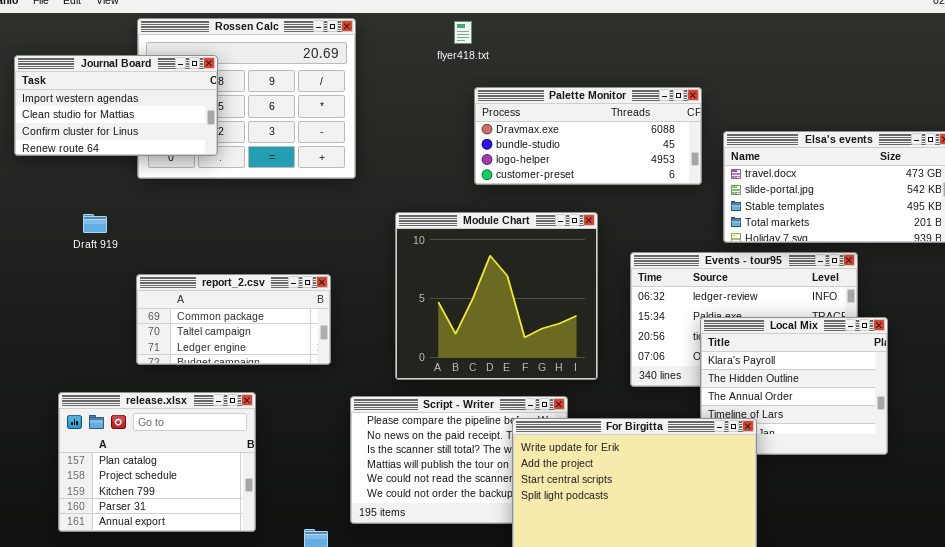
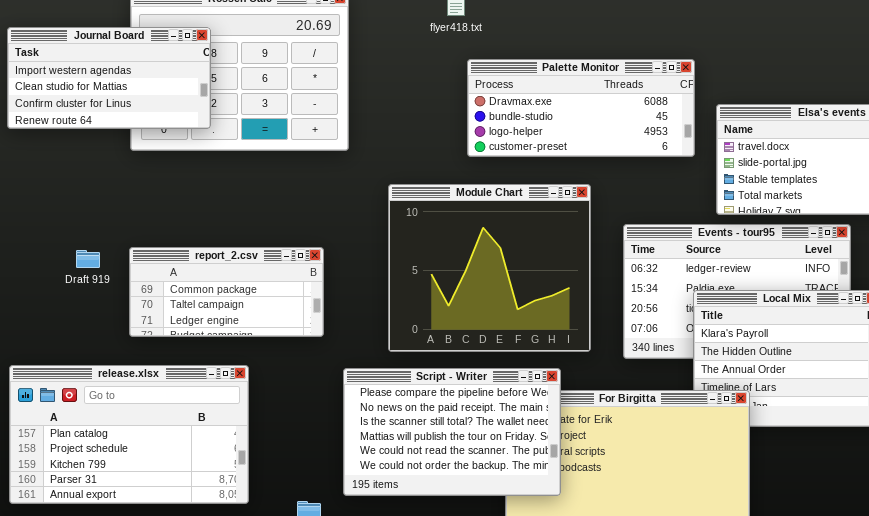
Draft 919: [83,214,107,233] -> [76,250,100,268], moved
release.xlsx: [58,392,256,532] -> [9,365,249,504], resized
Script - Writer: [350,396,568,524] -> [343,368,561,496], raised

